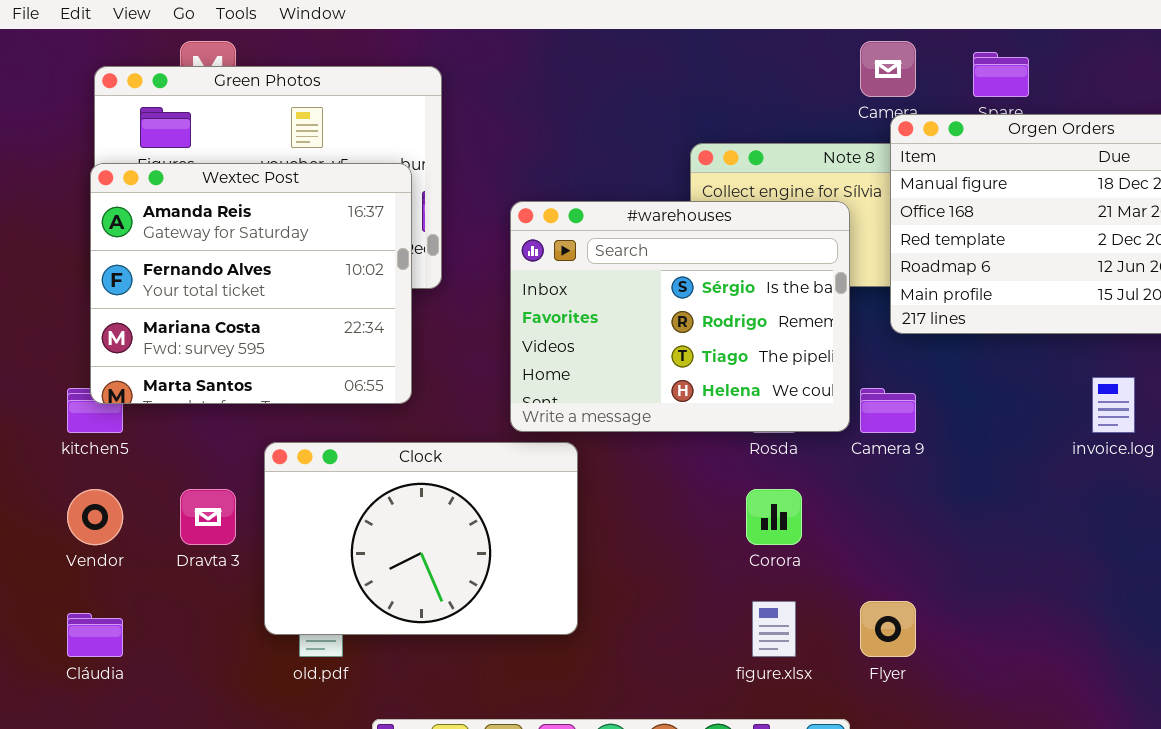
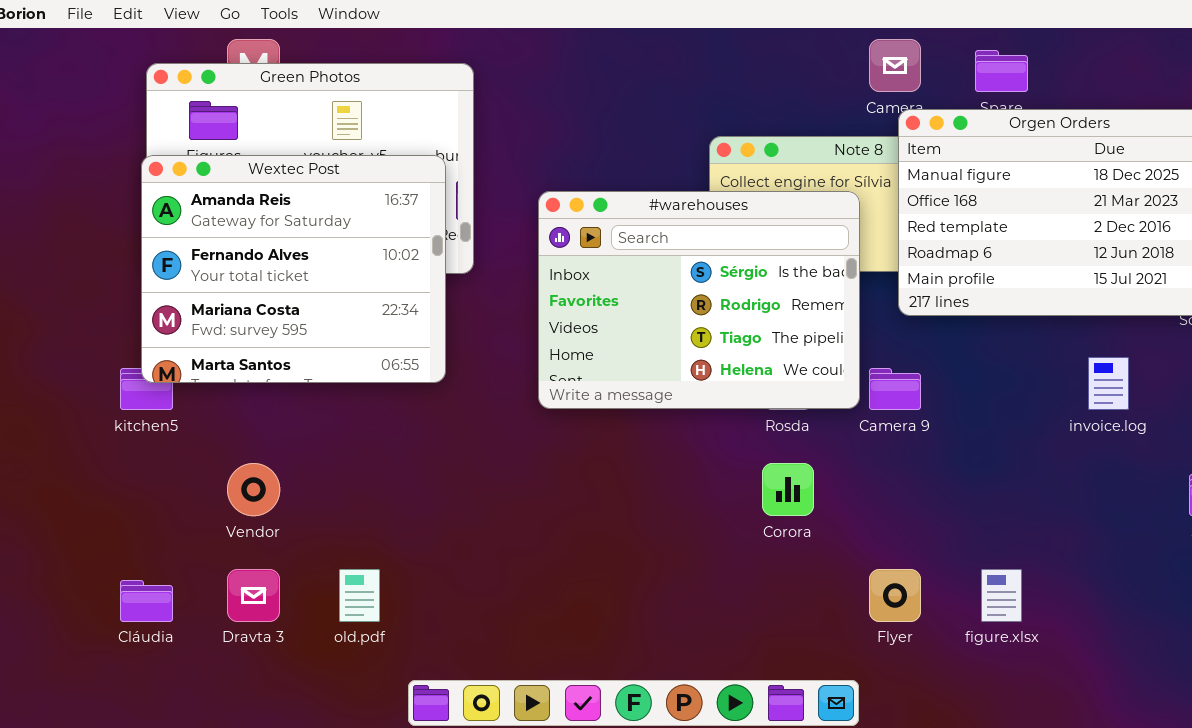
Clock: [264,442,578,635] -> none, closed
Vendor: [67,489,123,545] -> [227,463,280,516], moved
Dravta 3: [180,489,236,545] -> [227,569,280,622], moved
figure.xlsx: [752,601,796,657] -> [981,569,1022,622], moved

